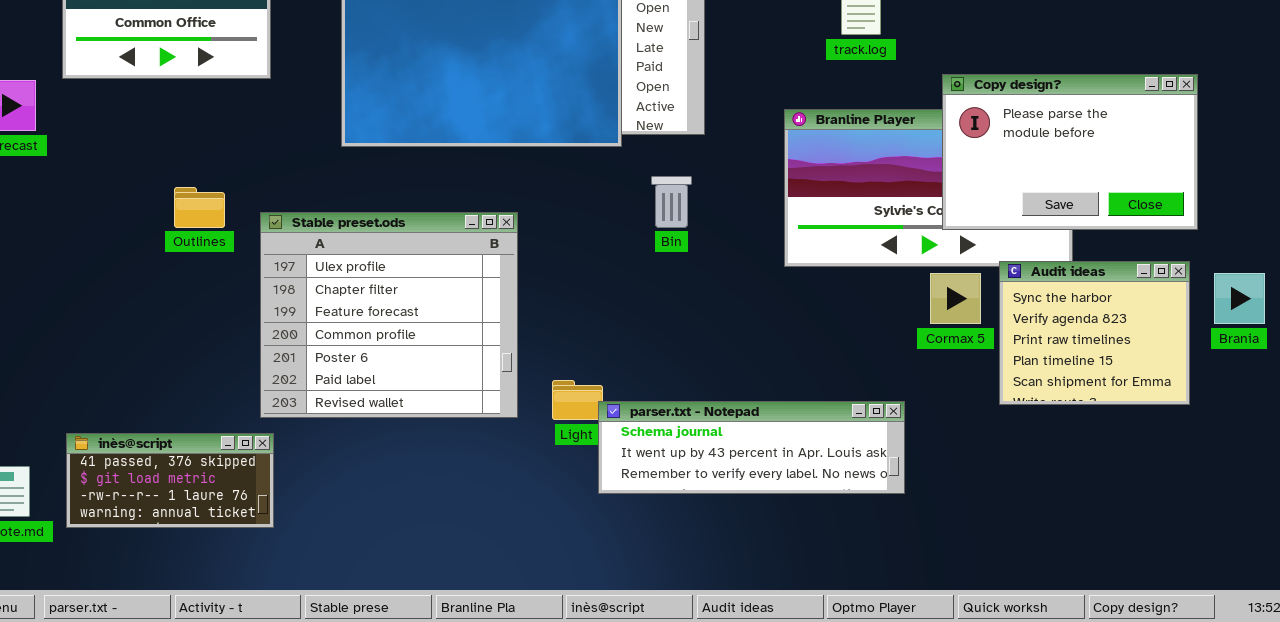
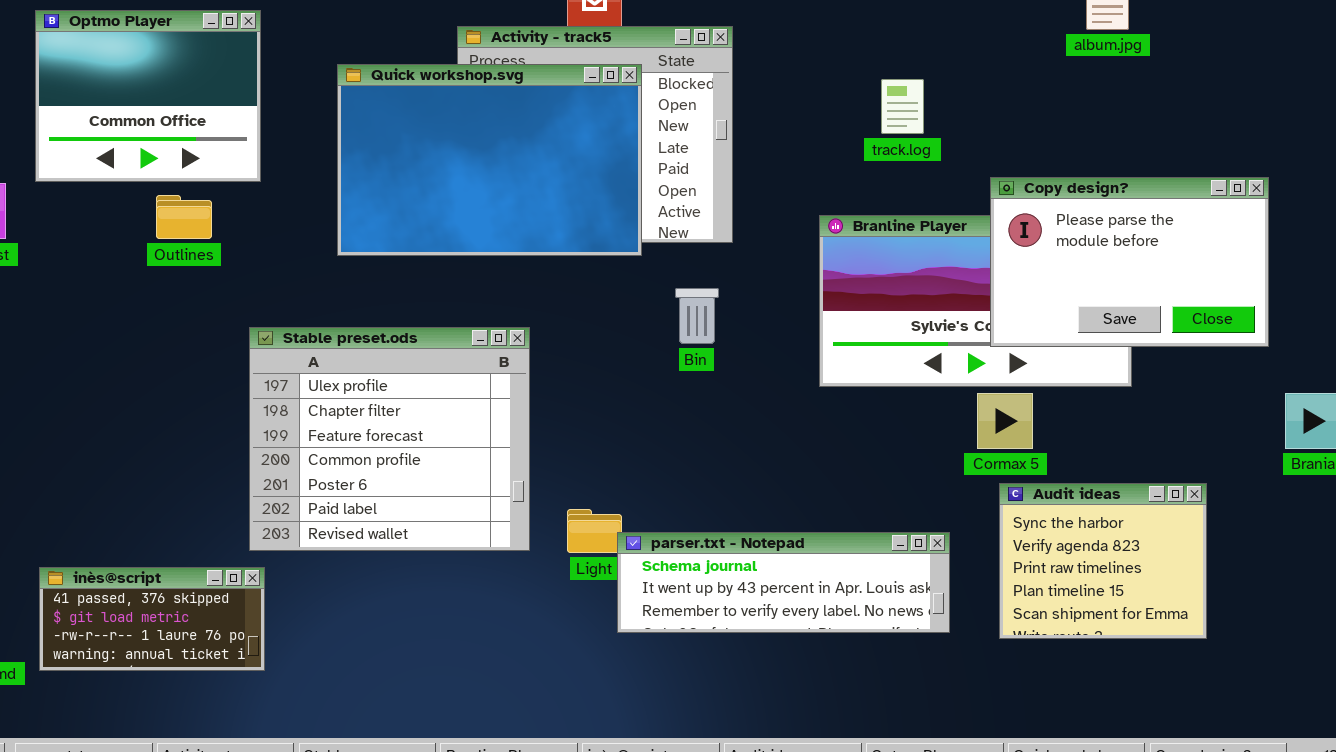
Outlines: [174,187,225,228] -> [156,195,212,239], moved
Audit ideas: [999,261,1190,405] -> [999,483,1207,639], moved

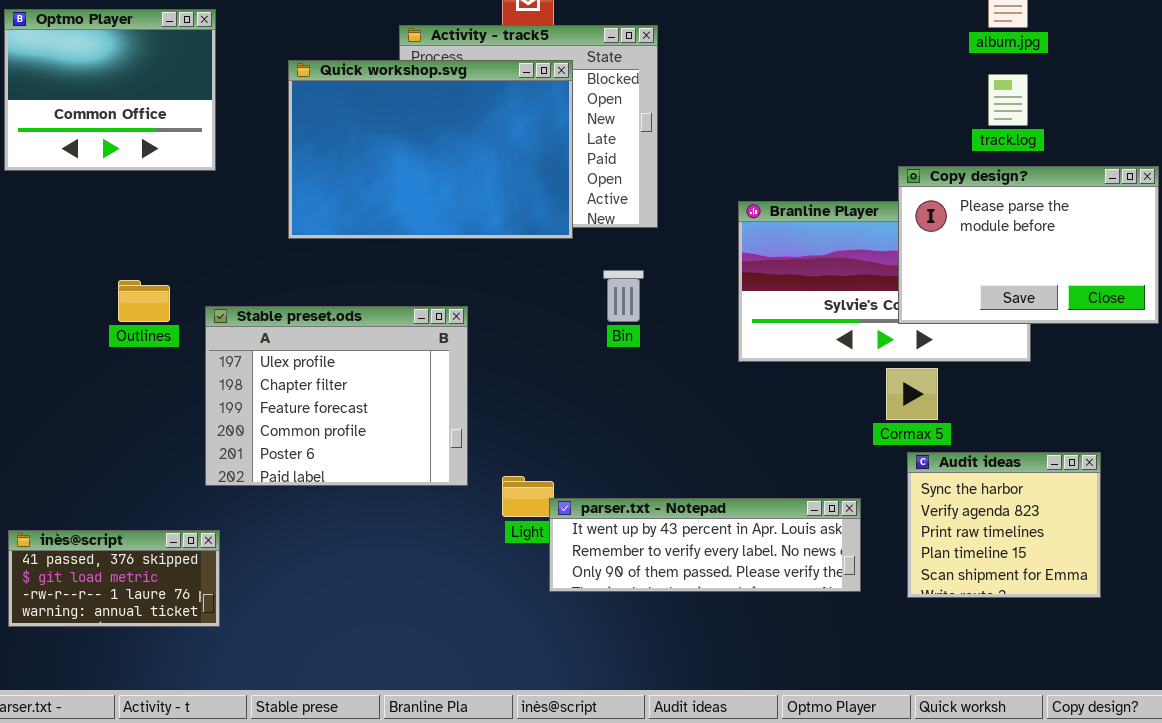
track.log: [881,79,924,134] -> [988,74,1028,126], moved
Outlines: [156,195,212,239] -> [118,280,170,322], moved
Stable preset.ods: [249,327,530,551] -> [205,306,468,486], resized
parser.txt - Notepad: [617,532,950,633] -> [549,498,861,592], scrolled down 1 row

